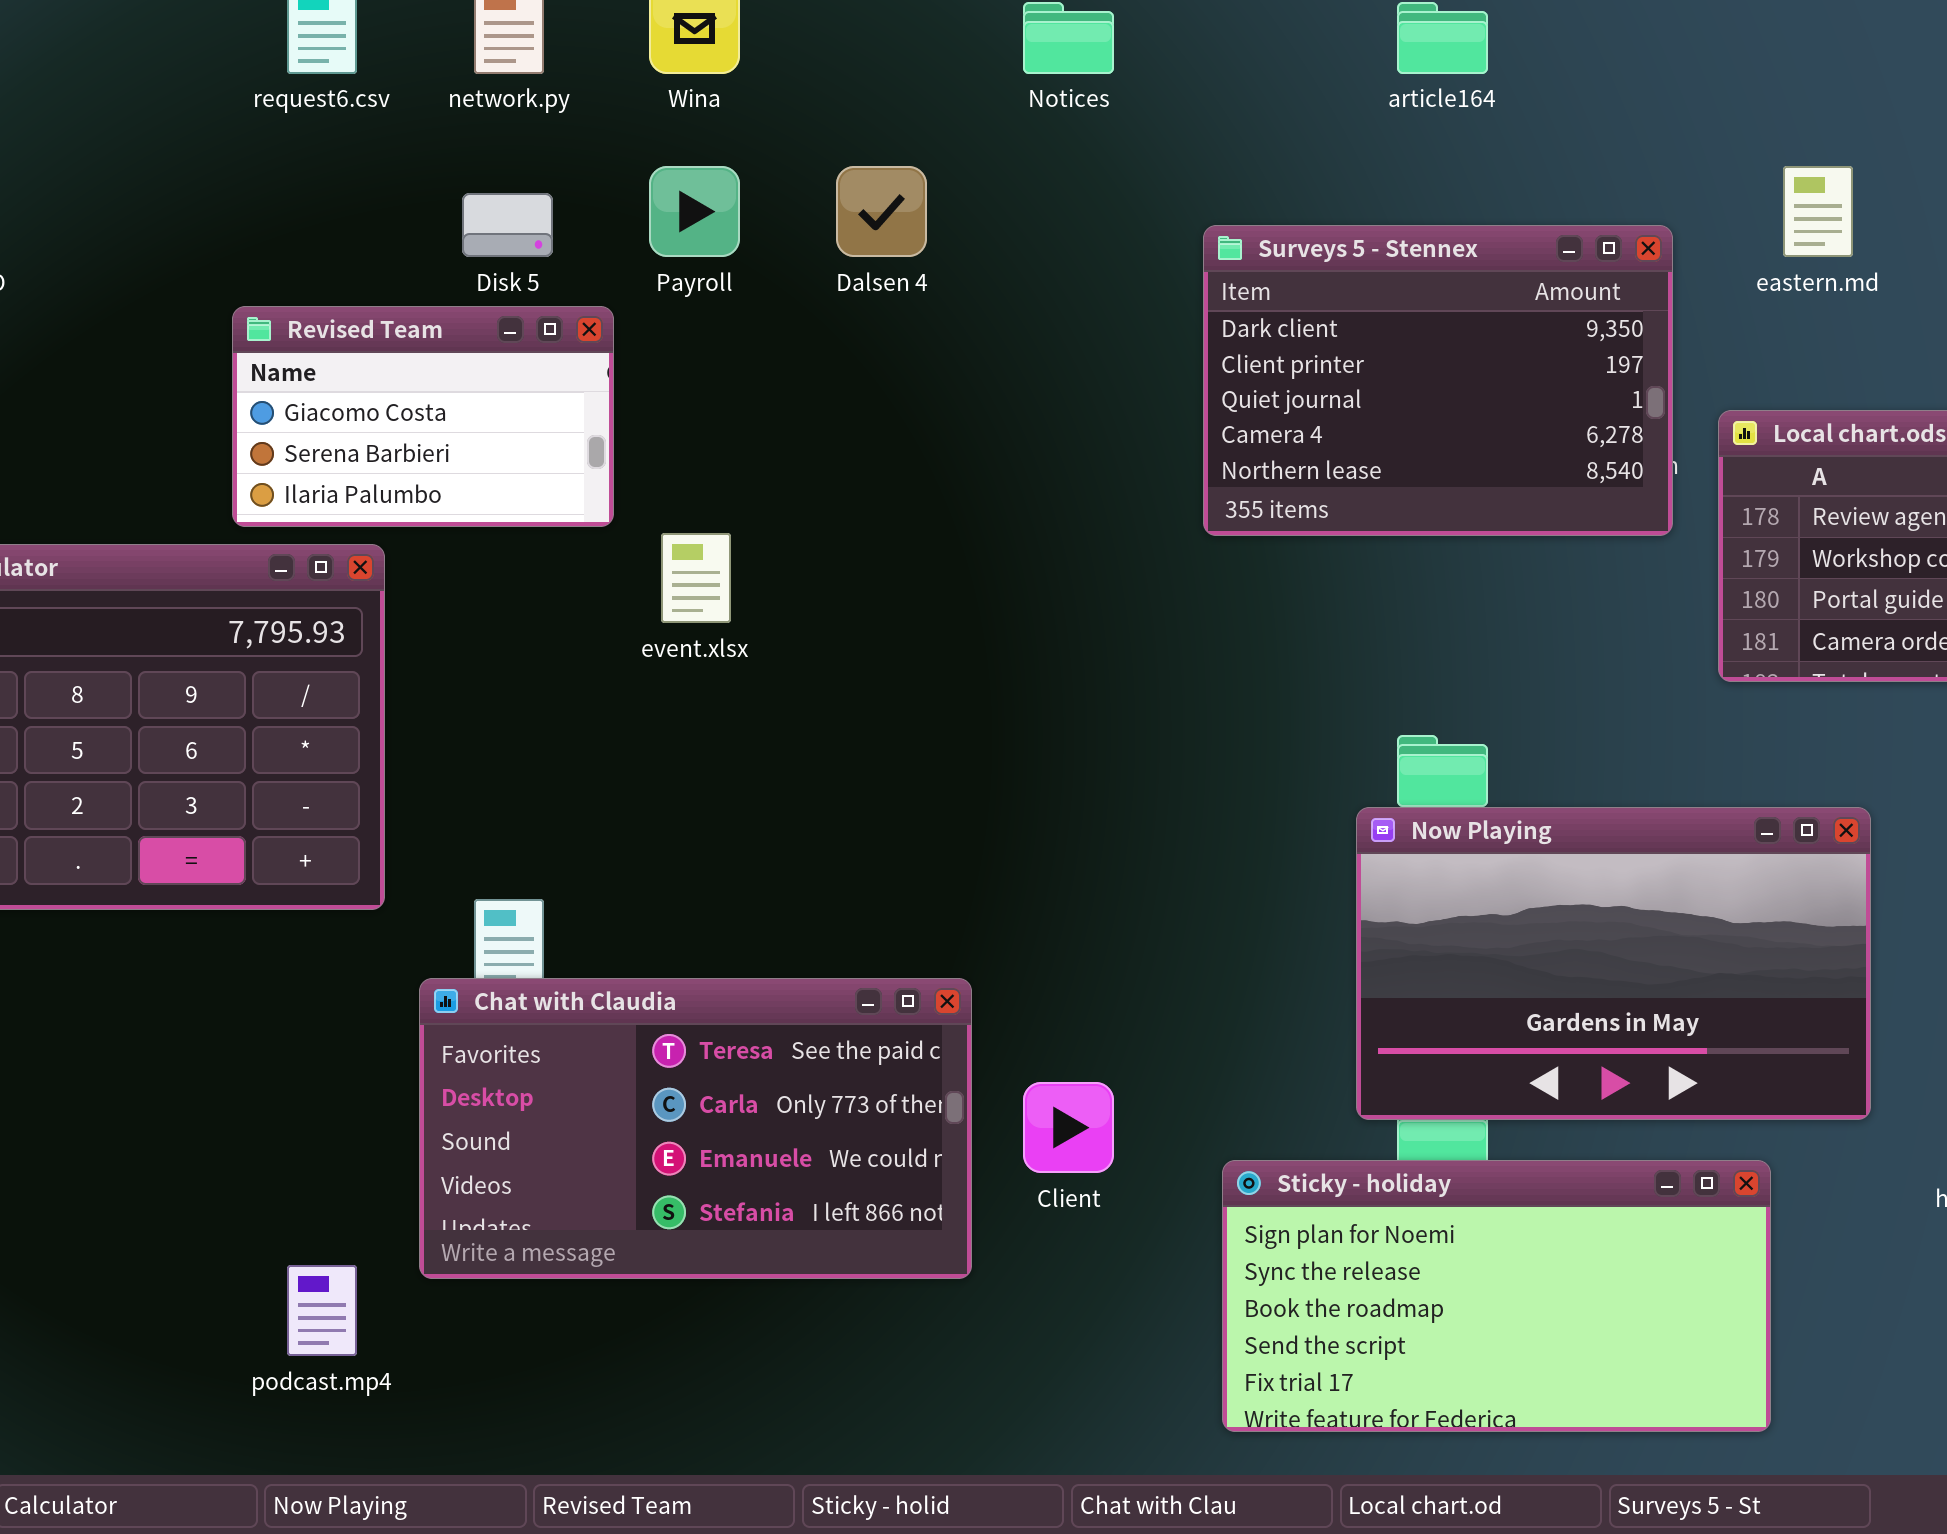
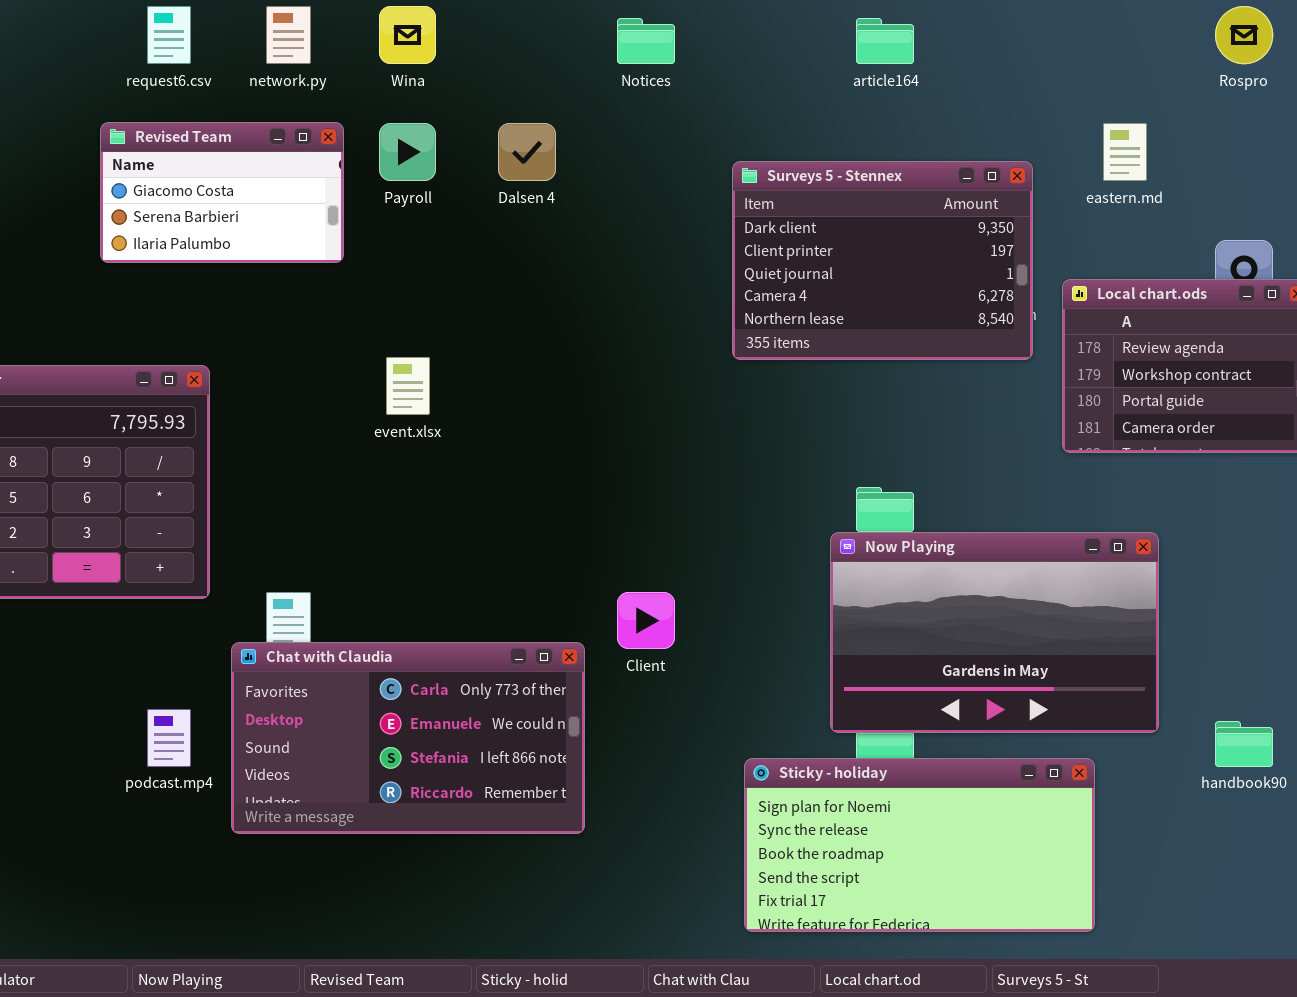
Revised Team: [232,306,614,527] -> [100,122,344,263], moved
Chat with Claudia: [419,978,972,1279] -> [231,642,585,834], scrolled down 1 row
Client: [1023,1082,1114,1173] -> [617,592,675,649], moved
podcast.mp4: [287,1265,357,1356] -> [147,709,191,767], moved

